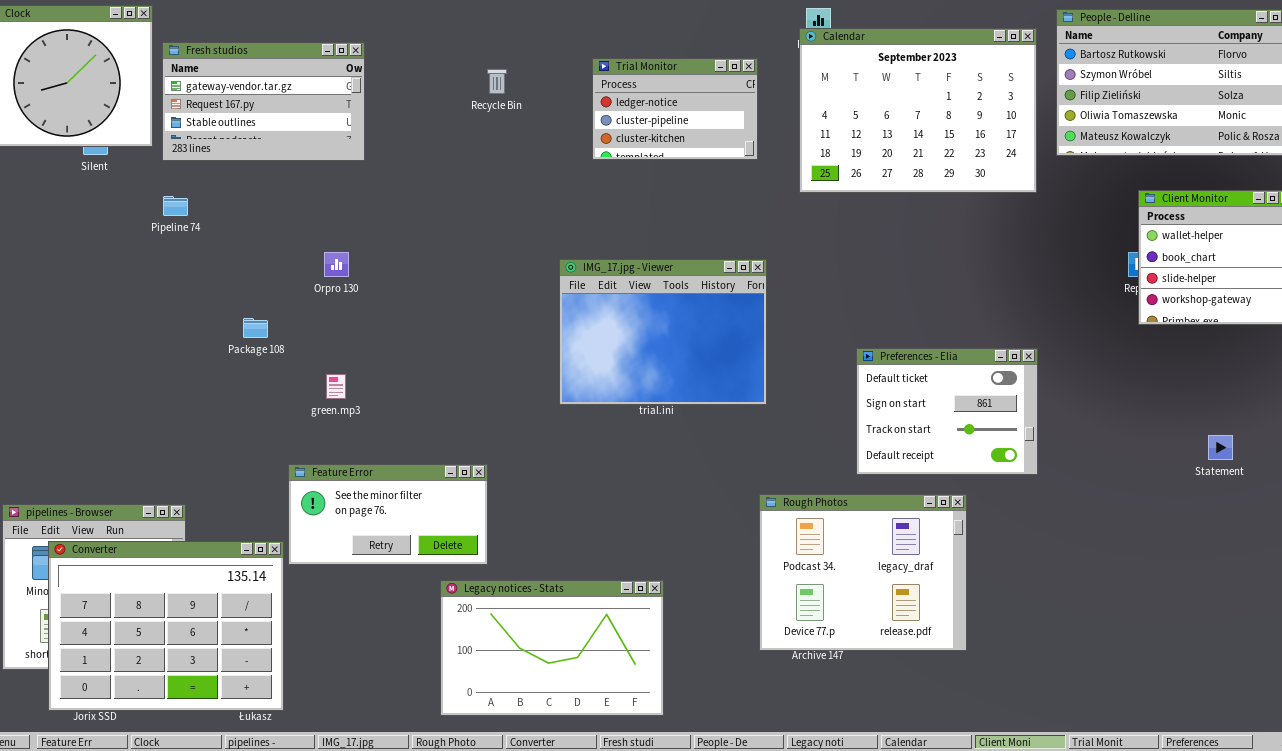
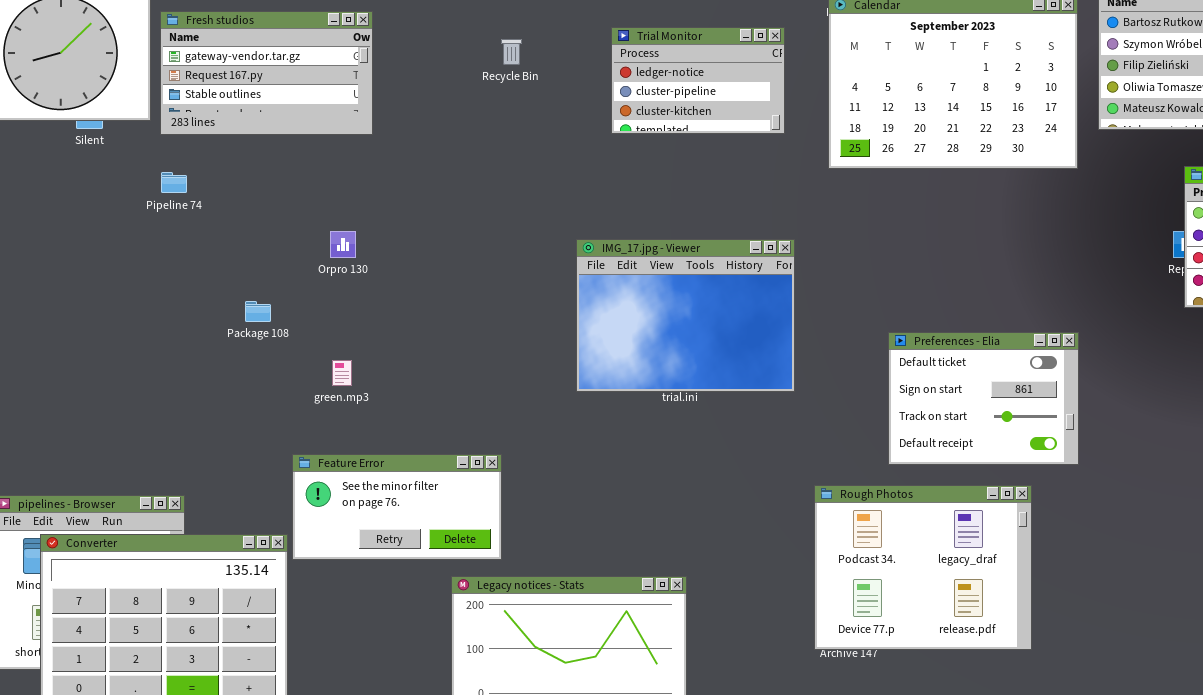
Rough Photos: [759,494,967,651] -> [814,485,1032,650], moved

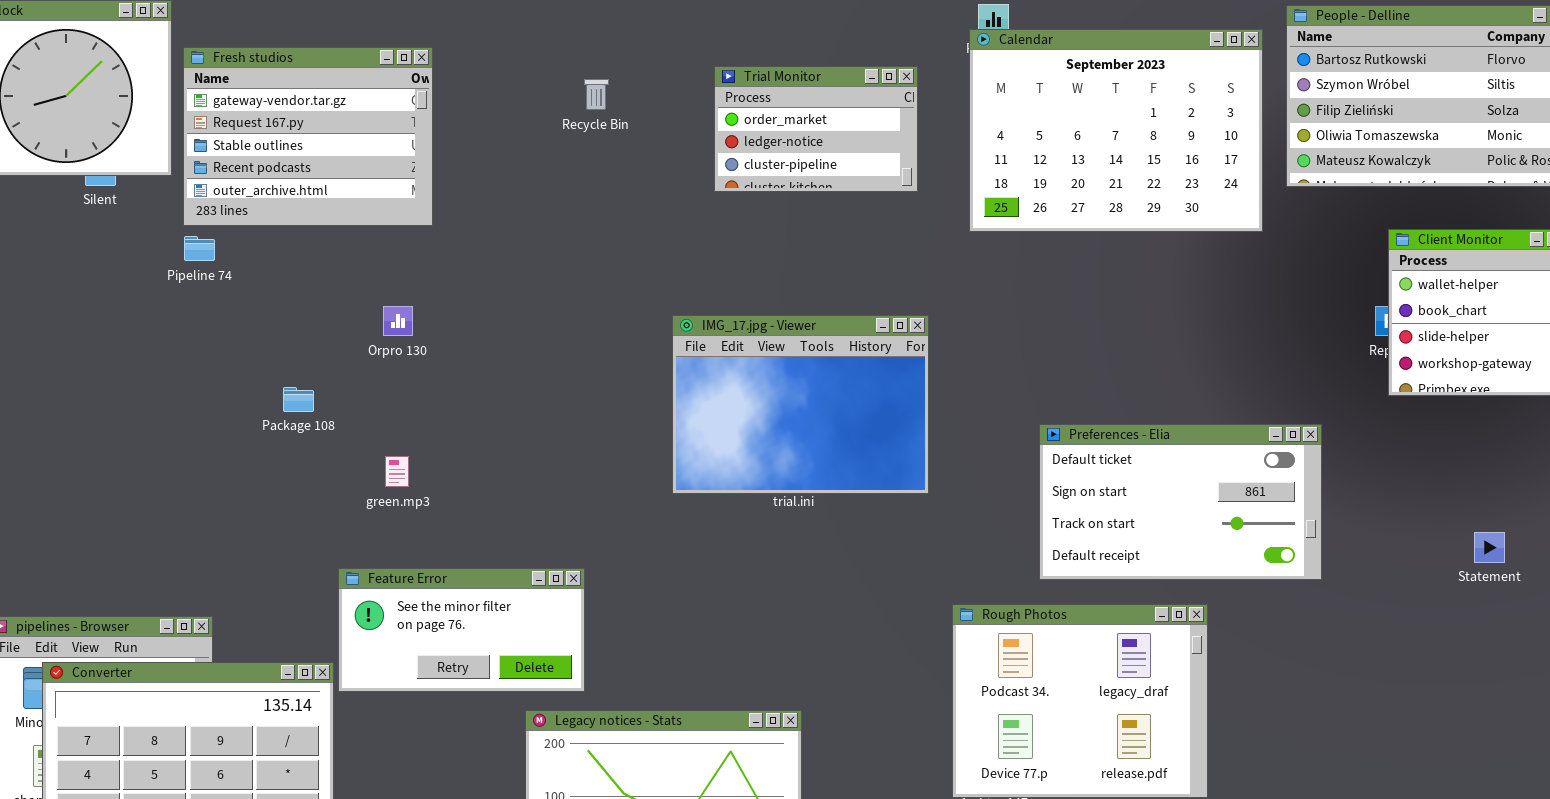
Fresh studios: [160,11,373,135] -> [183,47,433,226], resized
Trial Monitor: [611,27,785,134] -> [714,66,918,192], scrolled up 1 row
Preferences - Elia: [888,332,1079,465] -> [1039,424,1322,580], resized

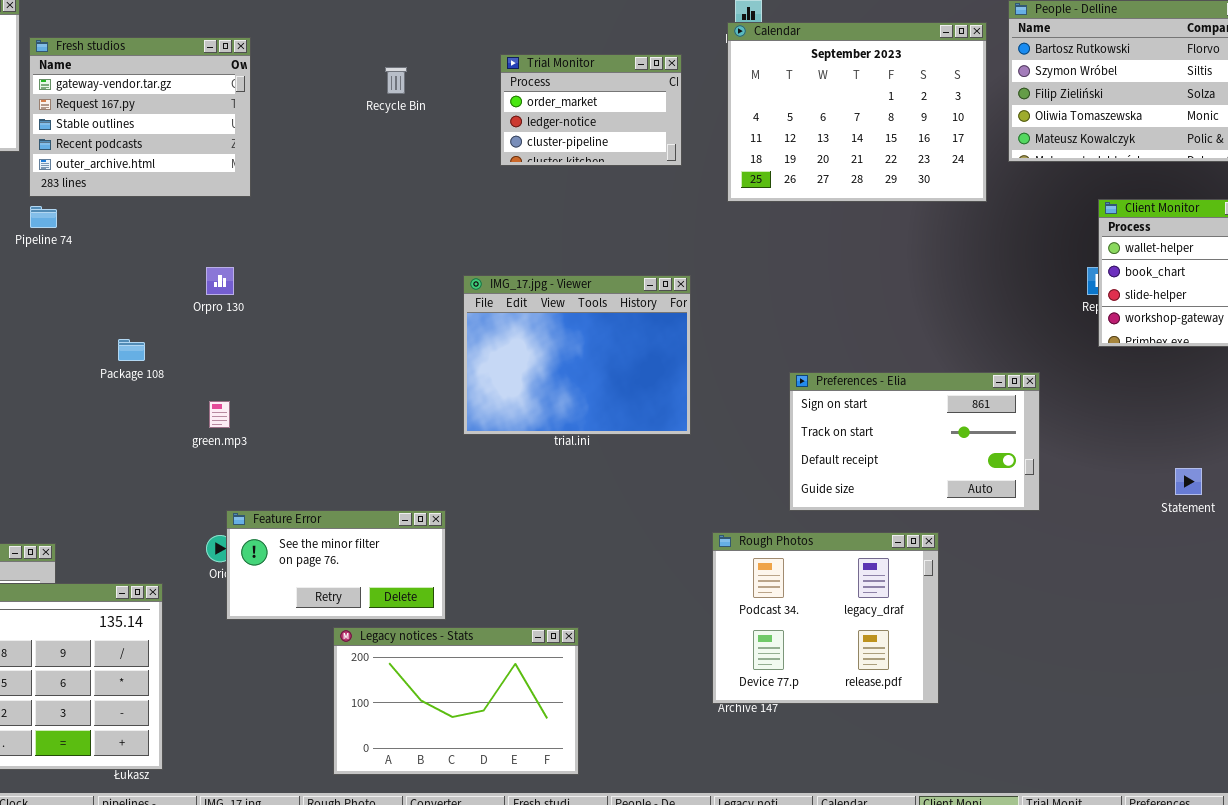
Preferences - Elia: [1039,424,1322,580] -> [789,372,1040,511], scrolled down 1 row
Feature Error: [338,568,585,692] -> [226,510,446,620], moved

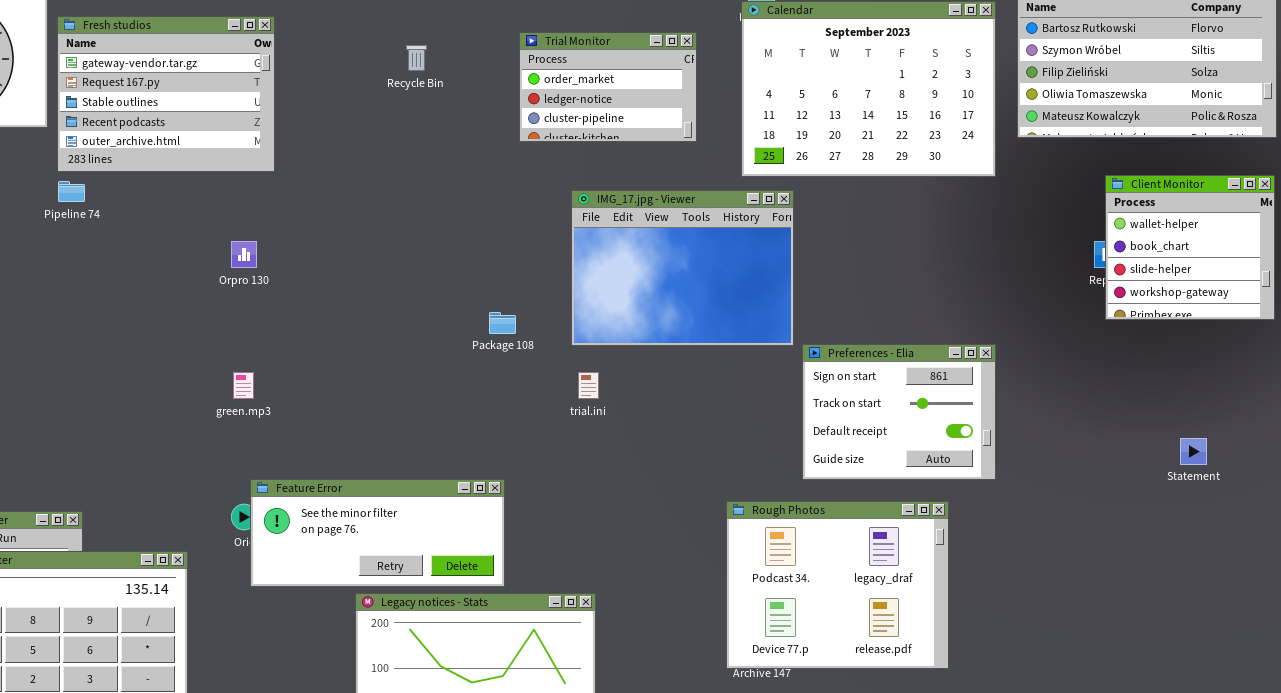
IMG_17.jpg - Viewer: [463,275,691,435] -> [571,190,794,346], moved
Package 108: [118,339,145,361] -> [489,312,516,334], moved
Preferences - Elia: [789,372,1040,511] -> [802,344,996,480], resized
Feature Error: [226,510,446,620] -> [250,479,505,587], resized

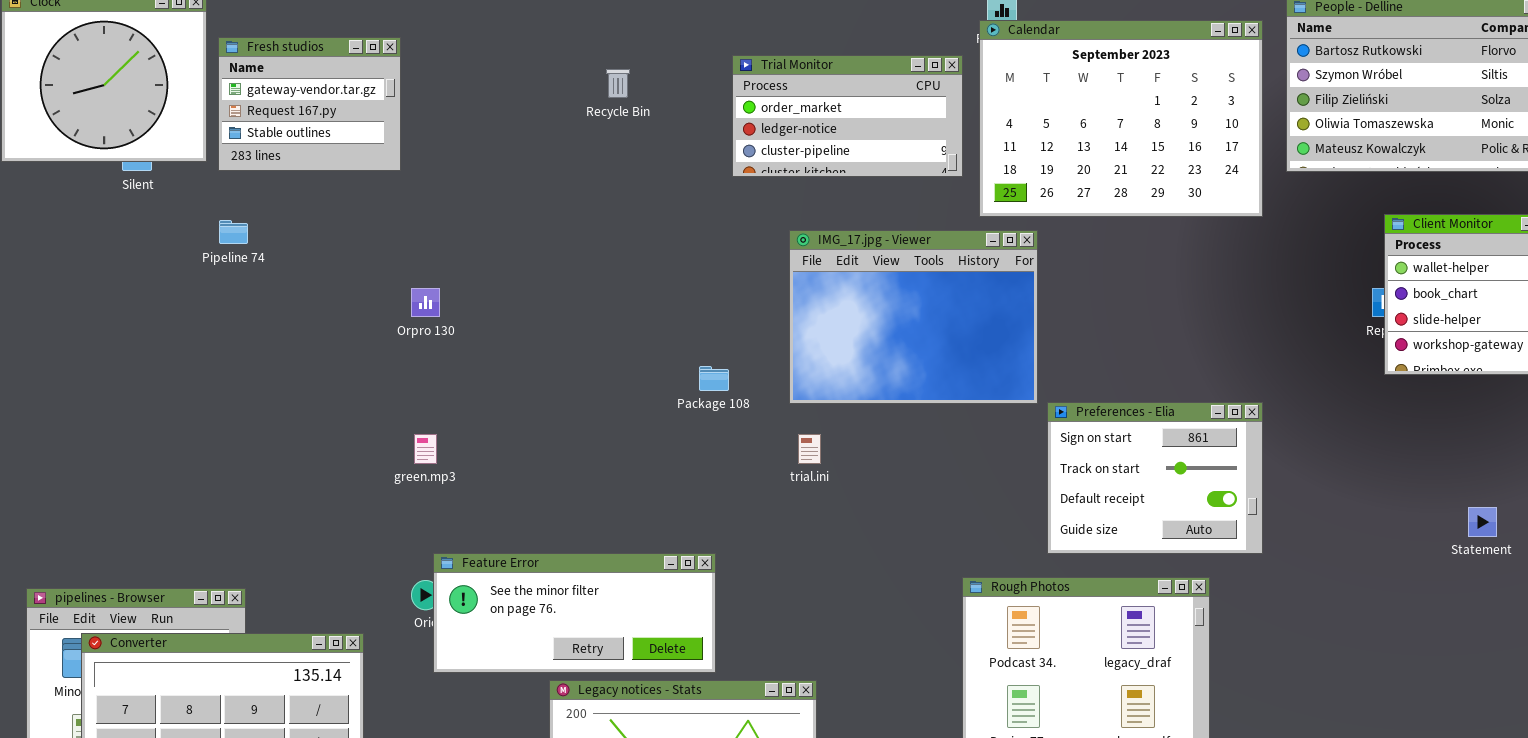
Fresh studios: [57,16,275,172] -> [218,37,401,171], resized
Trial Monitor: [519,32,697,142] -> [732,55,963,177], resized

